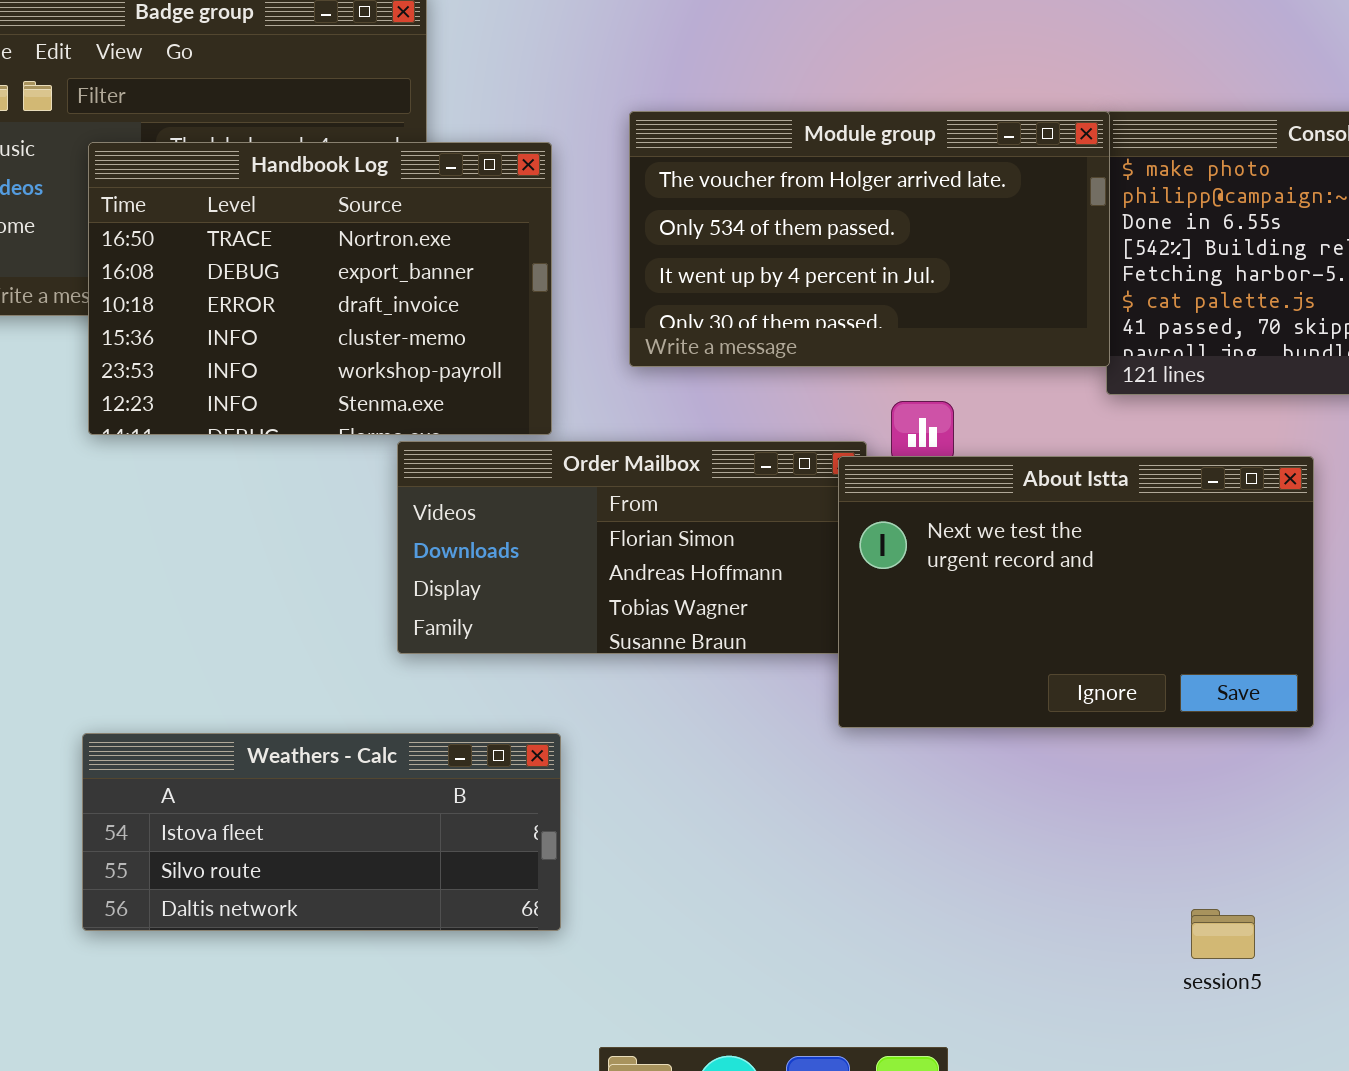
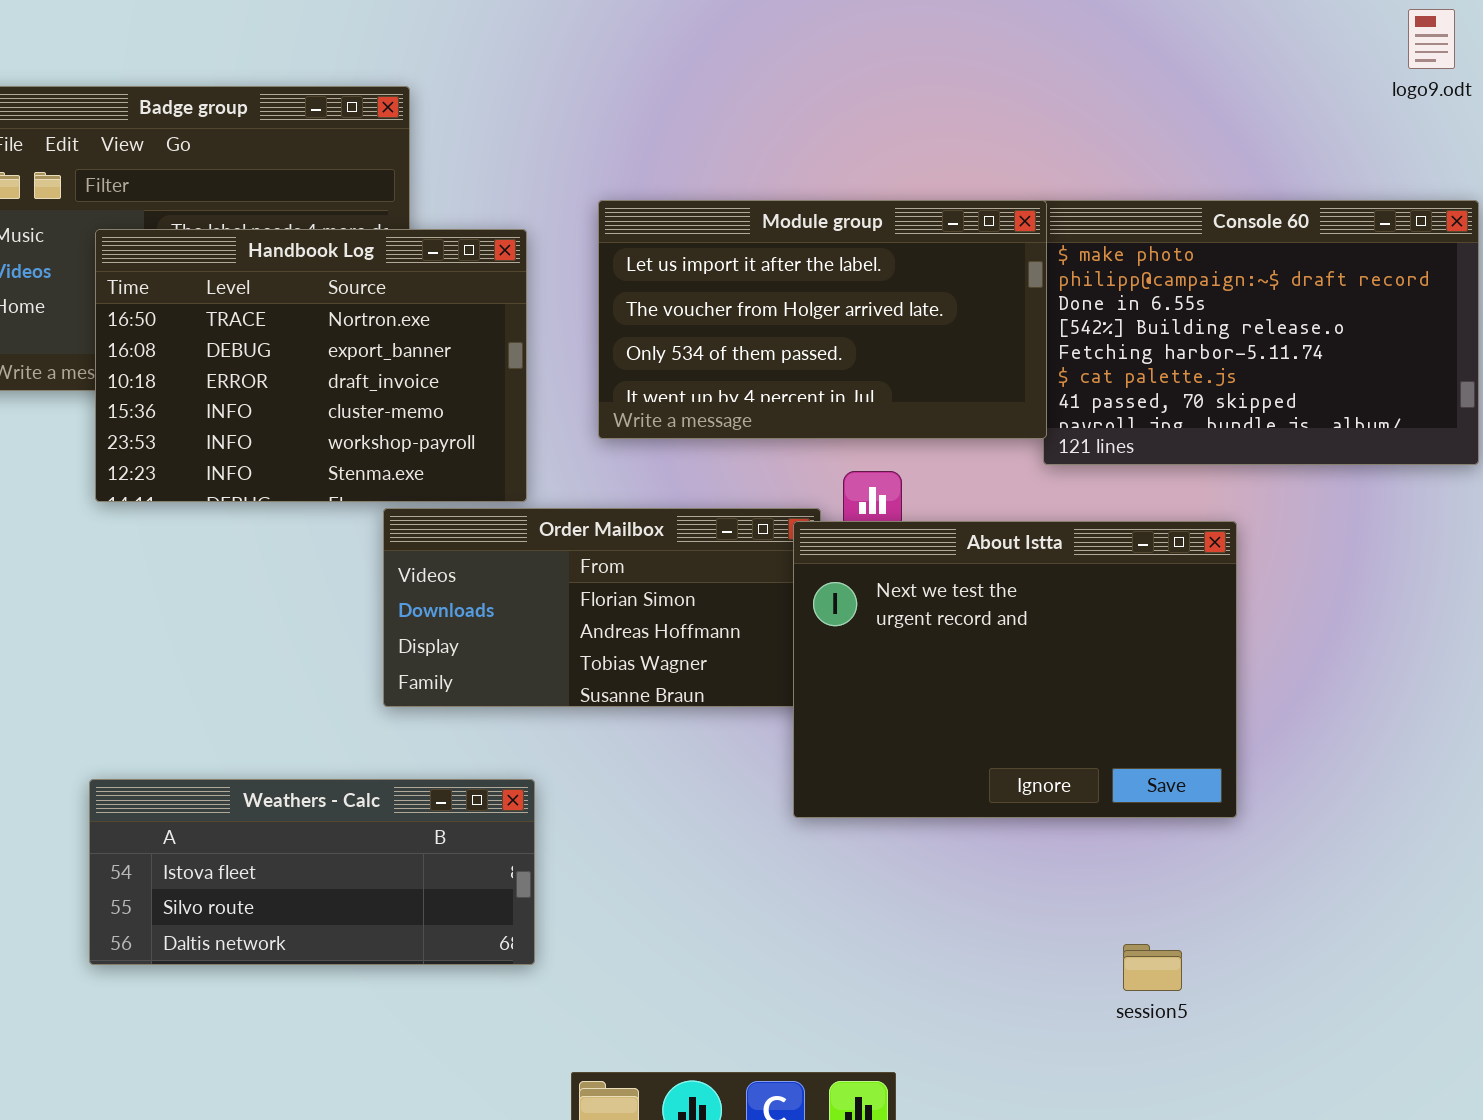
Module group: [629,111,1110,367] -> [598,200,1047,439], scrolled up 1 row
About Istta: [838,456,1314,728] -> [793,521,1237,818], resized

